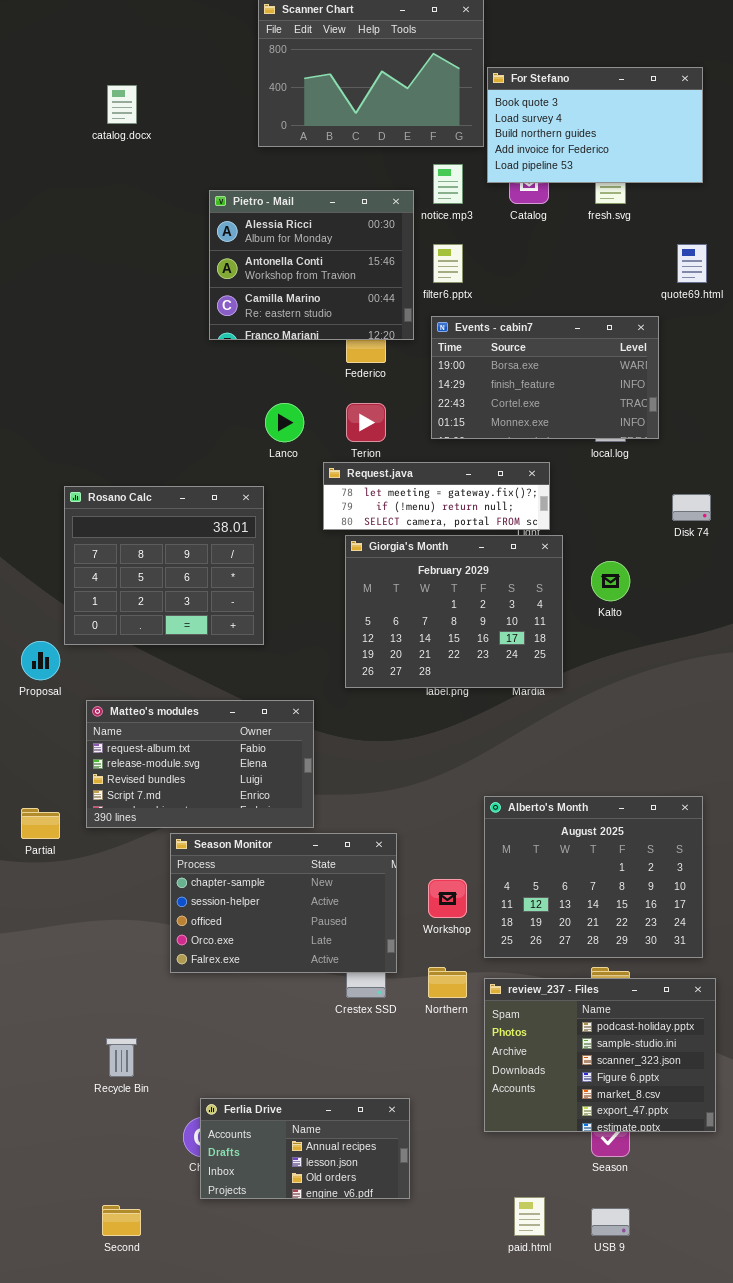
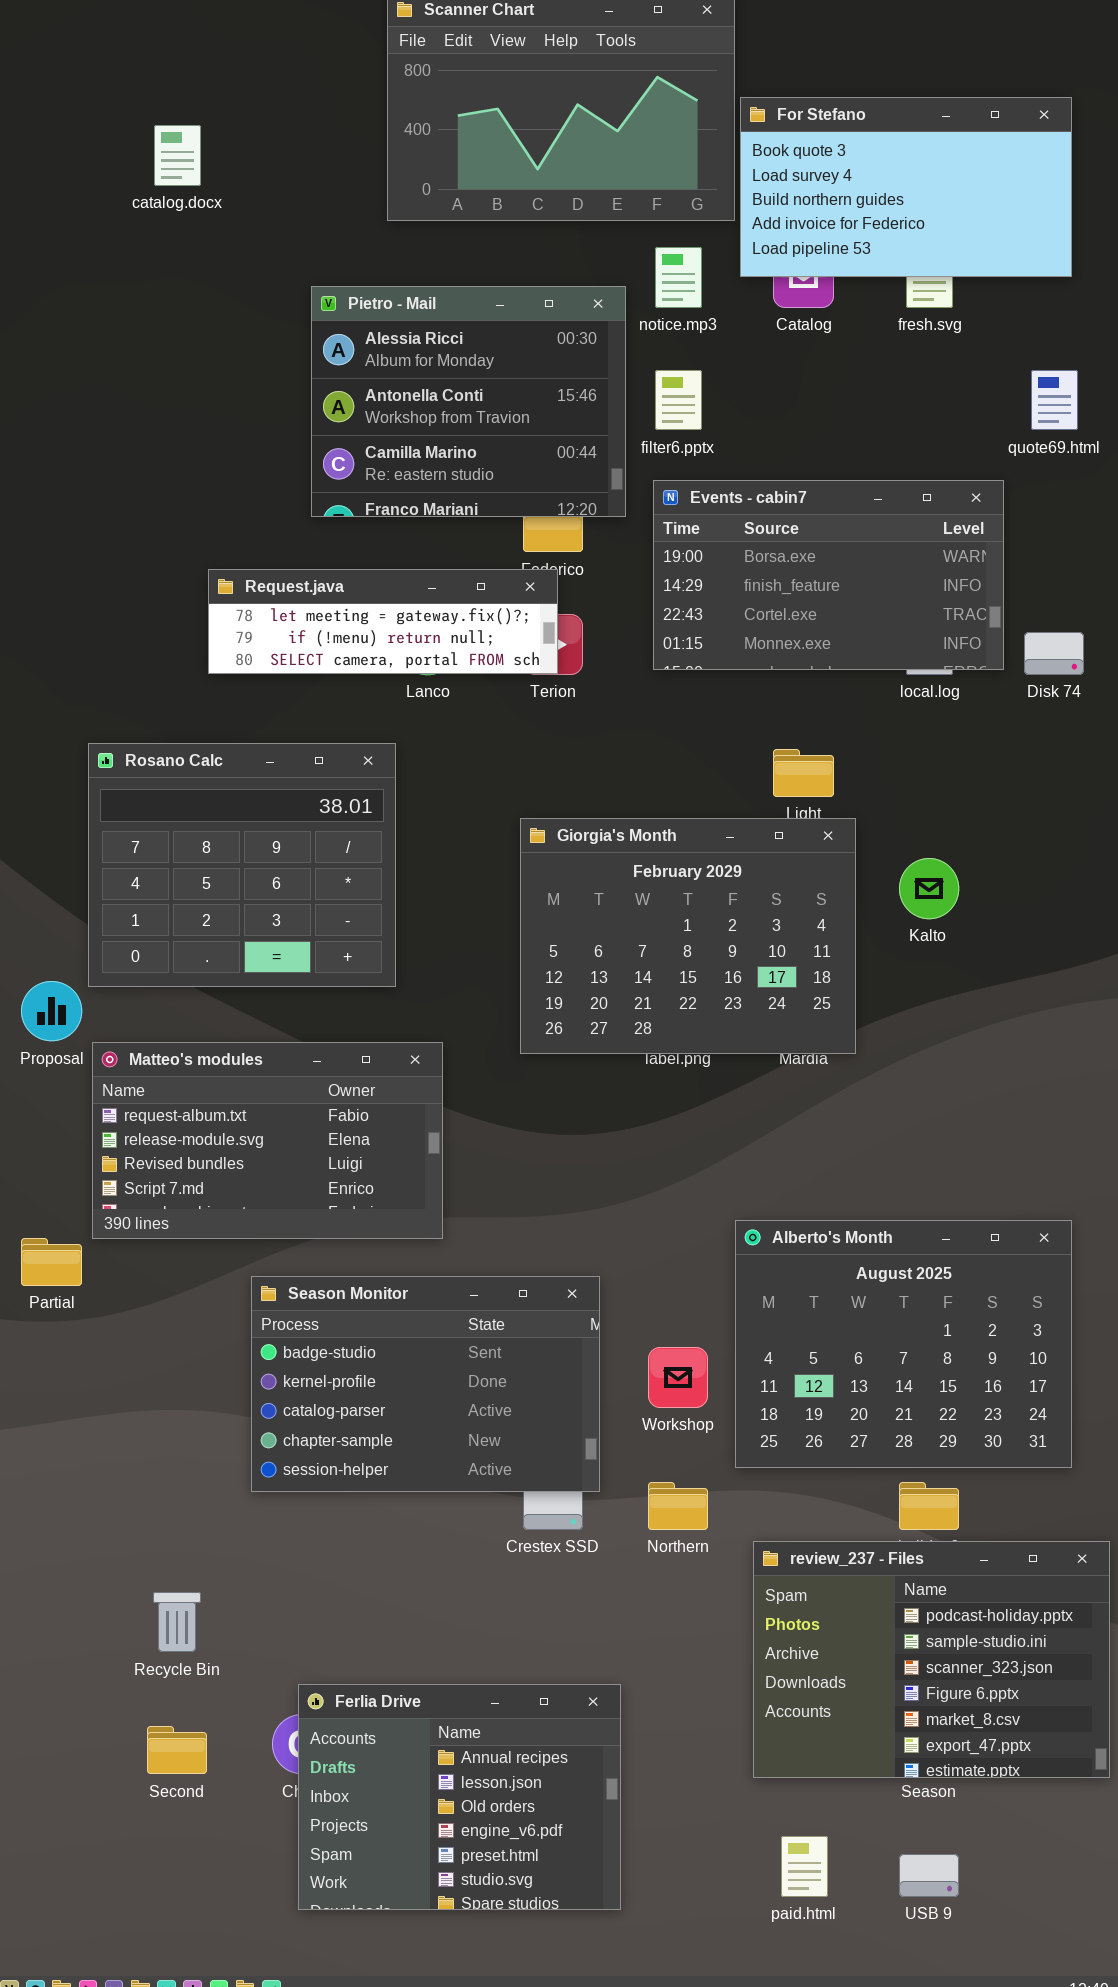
Request.java: [323,462,550,530] -> [208,569,558,674], moved
Disk 74: [672,494,711,521] -> [1024,632,1084,675], moved
Matteo's modules: [86,700,314,828] -> [92,1042,443,1239], moved
Season Monitor: [170,833,397,973] -> [251,1276,600,1492], scrolled up 3 rows
review_237 - Files: [484,978,716,1132] -> [753,1541,1110,1778], moved
Ferlia Drive: [200,1098,410,1199] -> [298,1684,621,1910], resized
Second: [102,1205,141,1236] -> [147,1726,207,1774], moved

